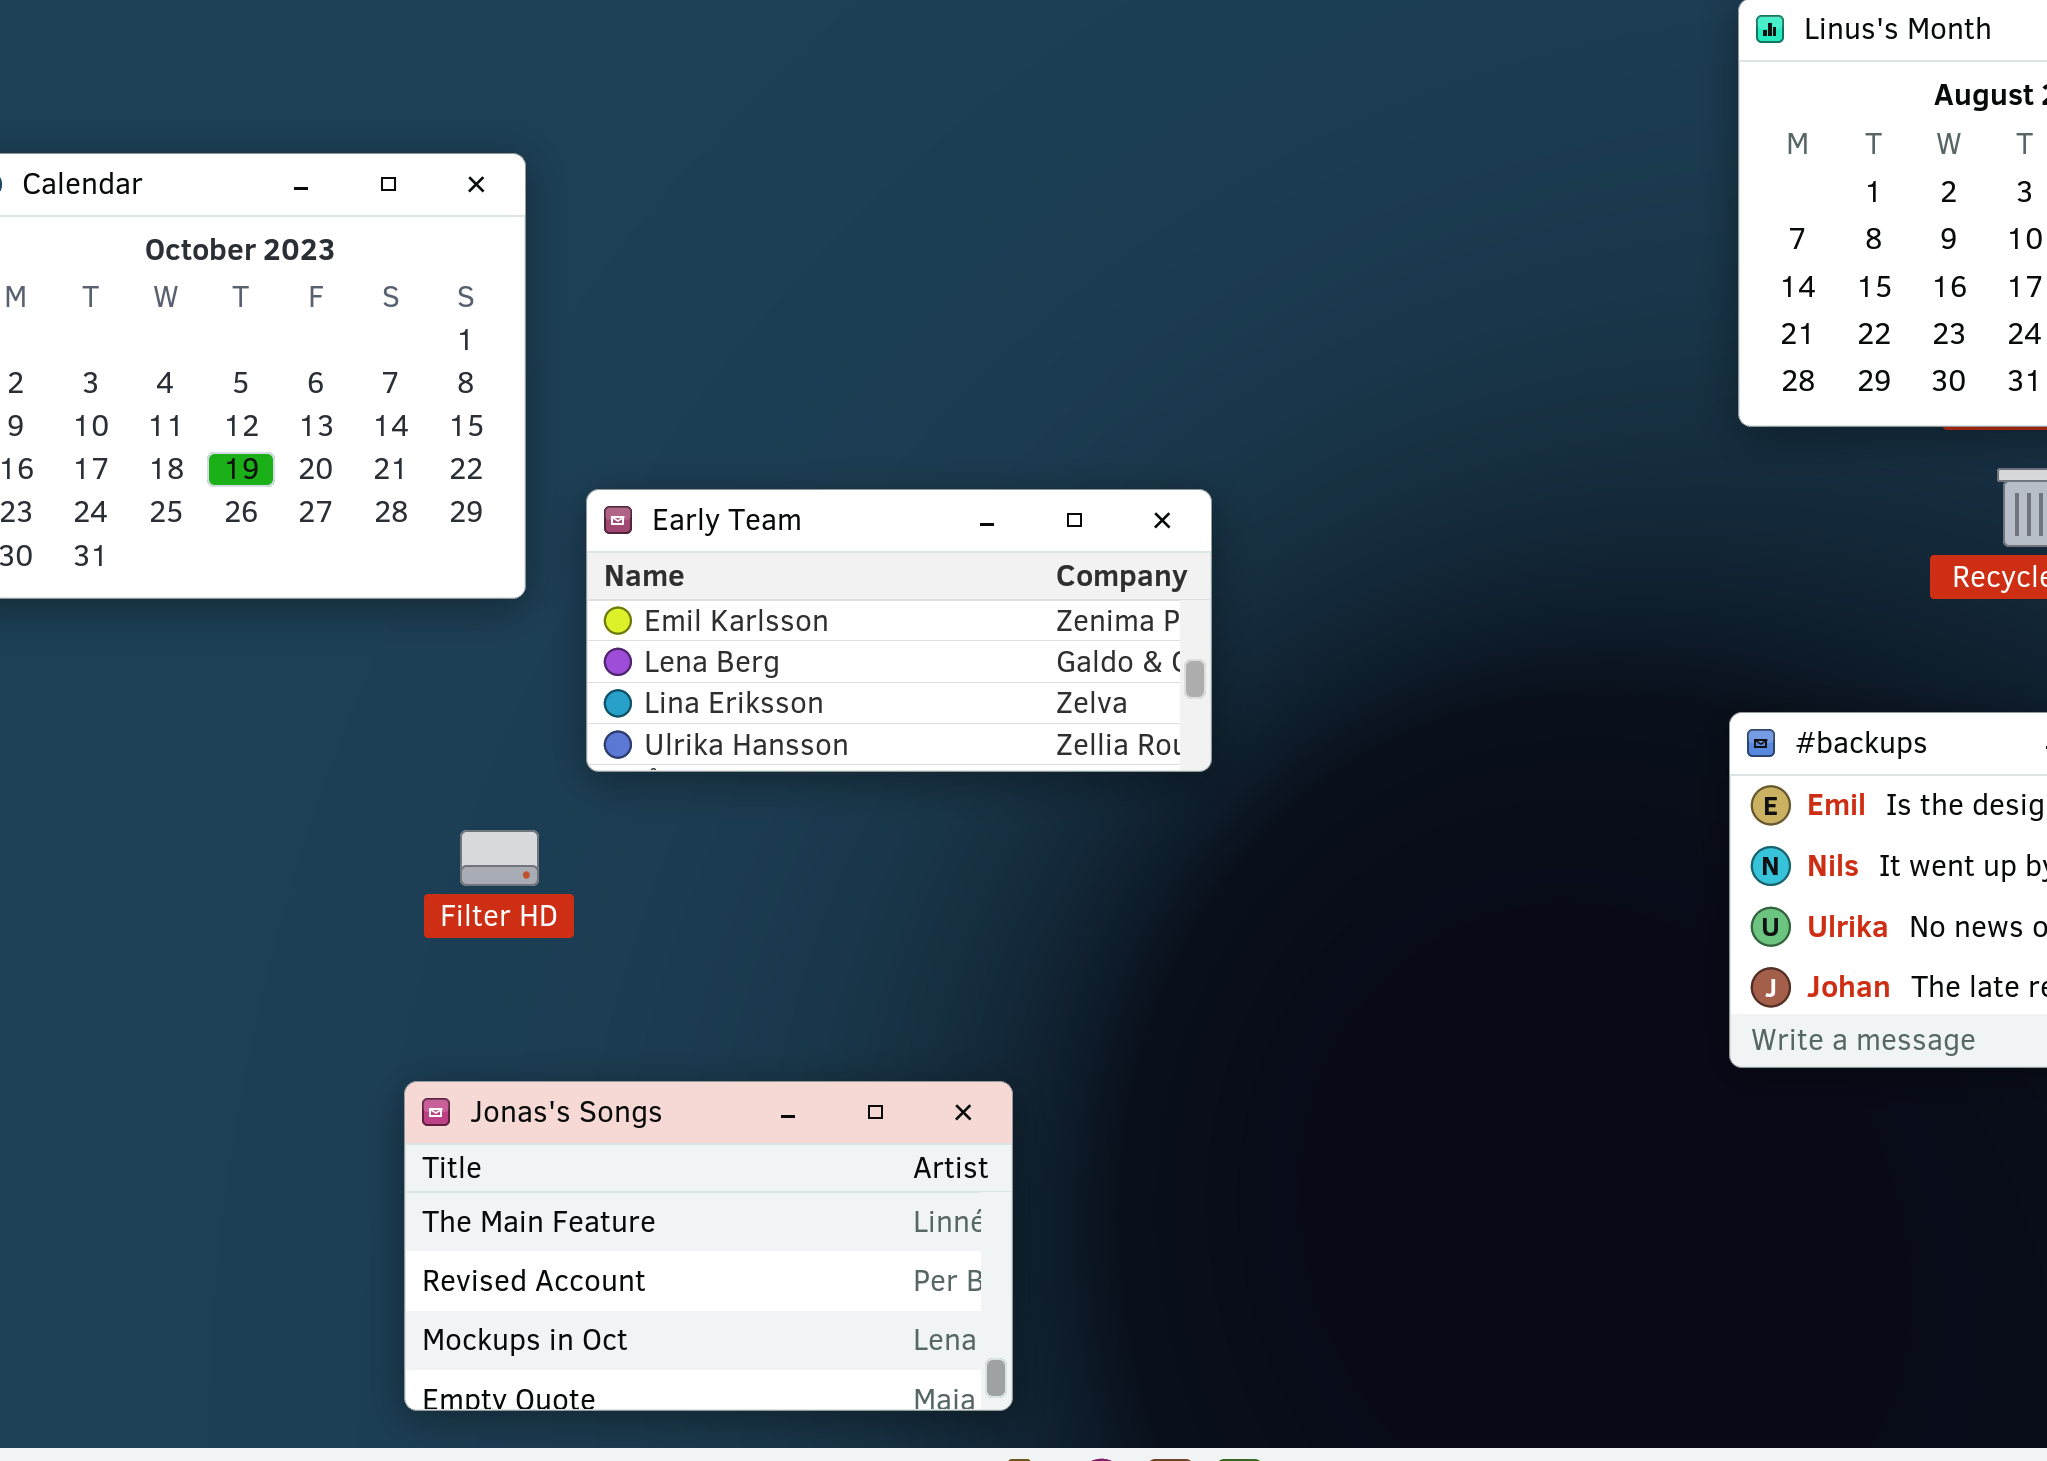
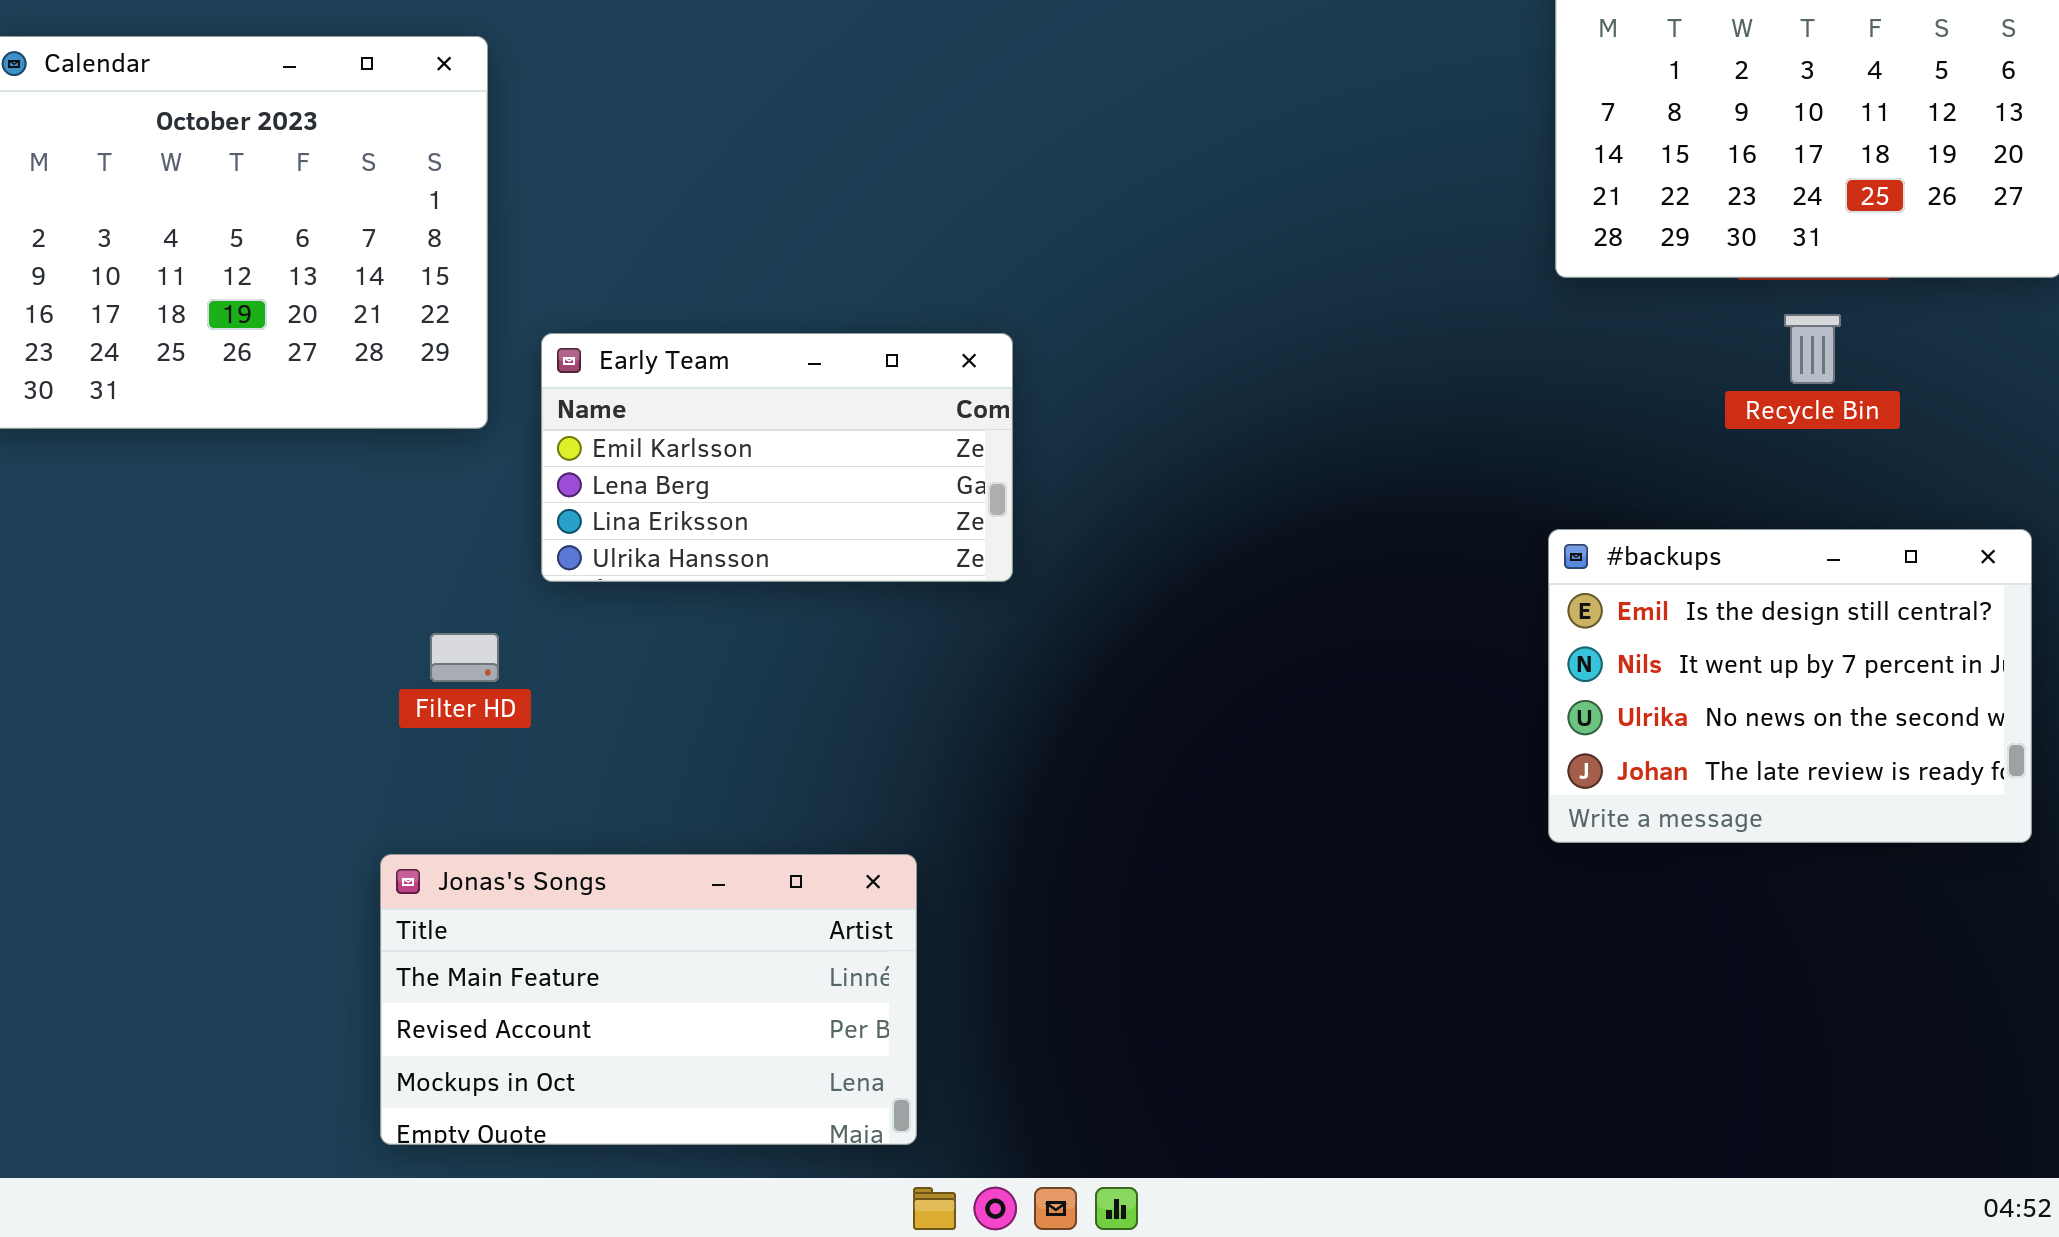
Early Team: [586,489,1212,772] -> [541,333,1013,582], resized

